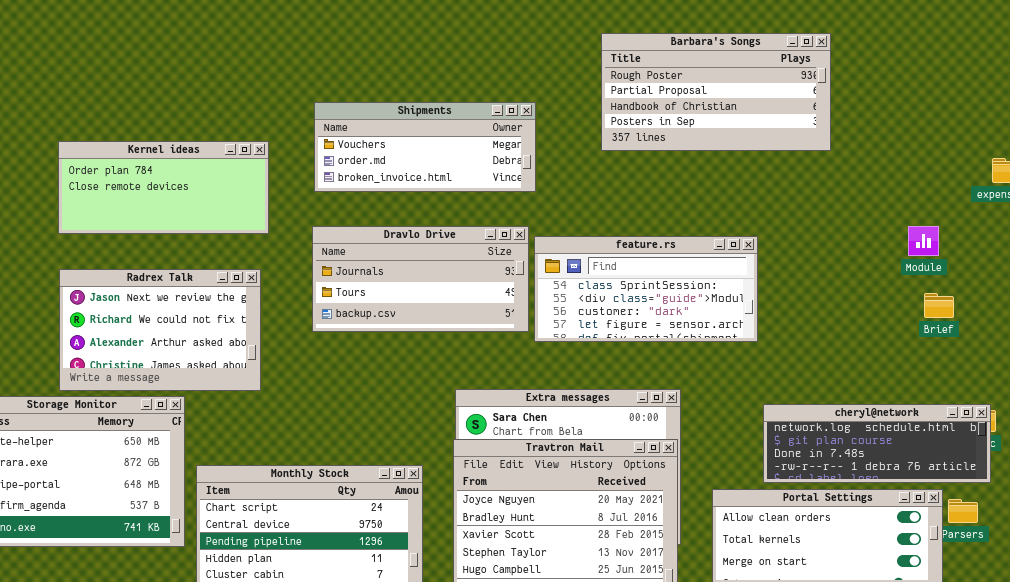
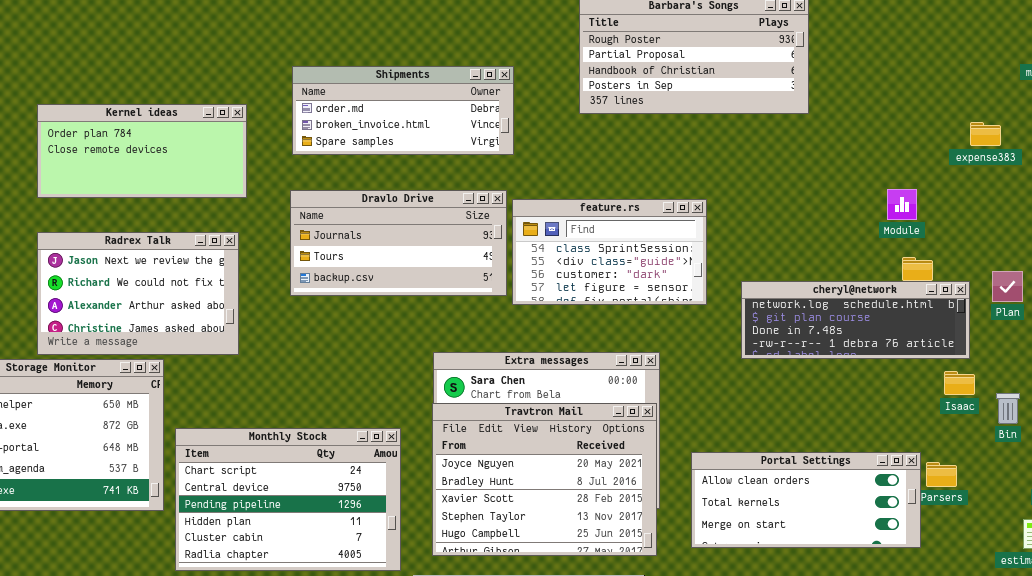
Shipments: [314,102,536,192] -> [292,66,514,155], scrolled down 1 row
feature.rs: [534,236,758,342] -> [512,199,707,305], resized
cheryl@network: [763,404,991,483] -> [741,281,970,359], moved

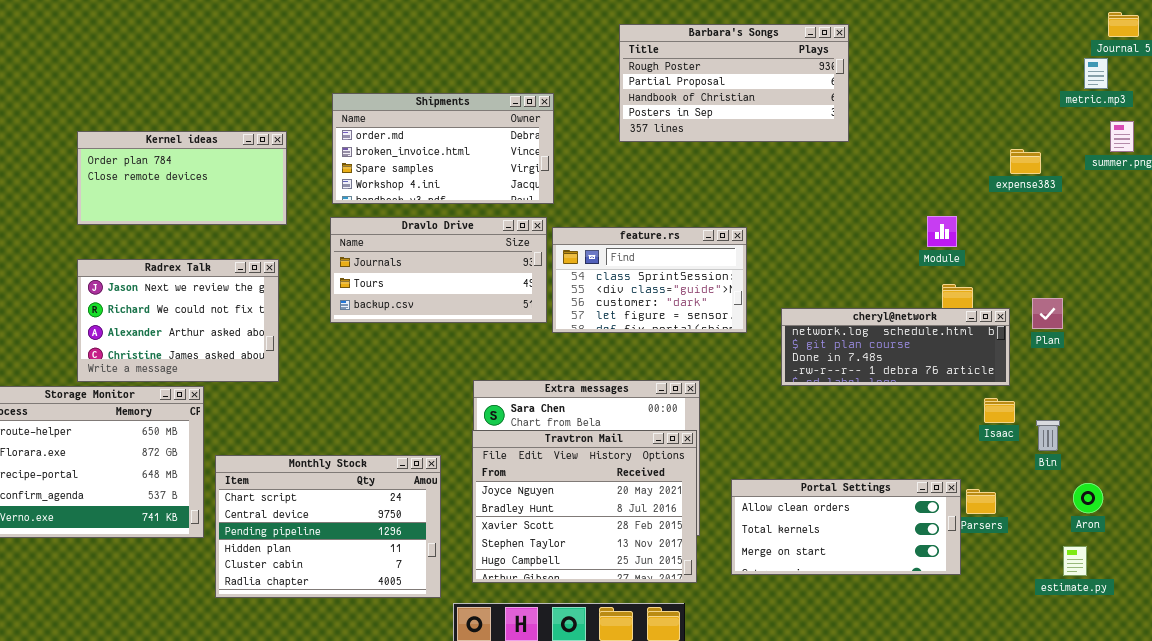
Shipments: [292,66,514,155] -> [332,93,554,204], resized

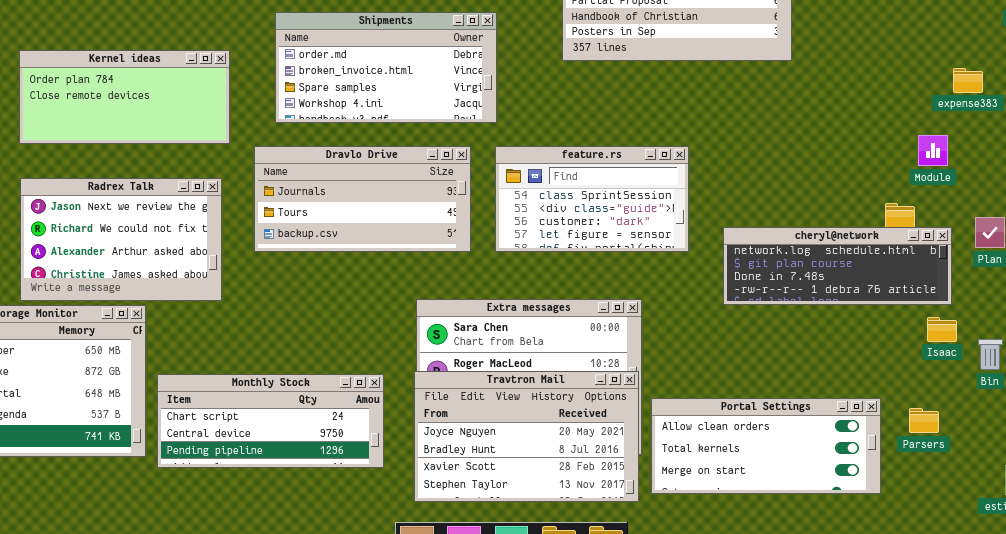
Module: [927,216,957,247] -> [918,135,948,166], moved
Dravlo Drive: [330,217,547,323] -> [254,146,471,252], moved
Travtron Mail: [472,430,697,583] -> [414,371,639,502], resized
Monthly Stock: [215,455,441,598] -> [157,374,384,468], resized
Portal Settings: [731,479,961,575] -> [651,398,881,494], moved

